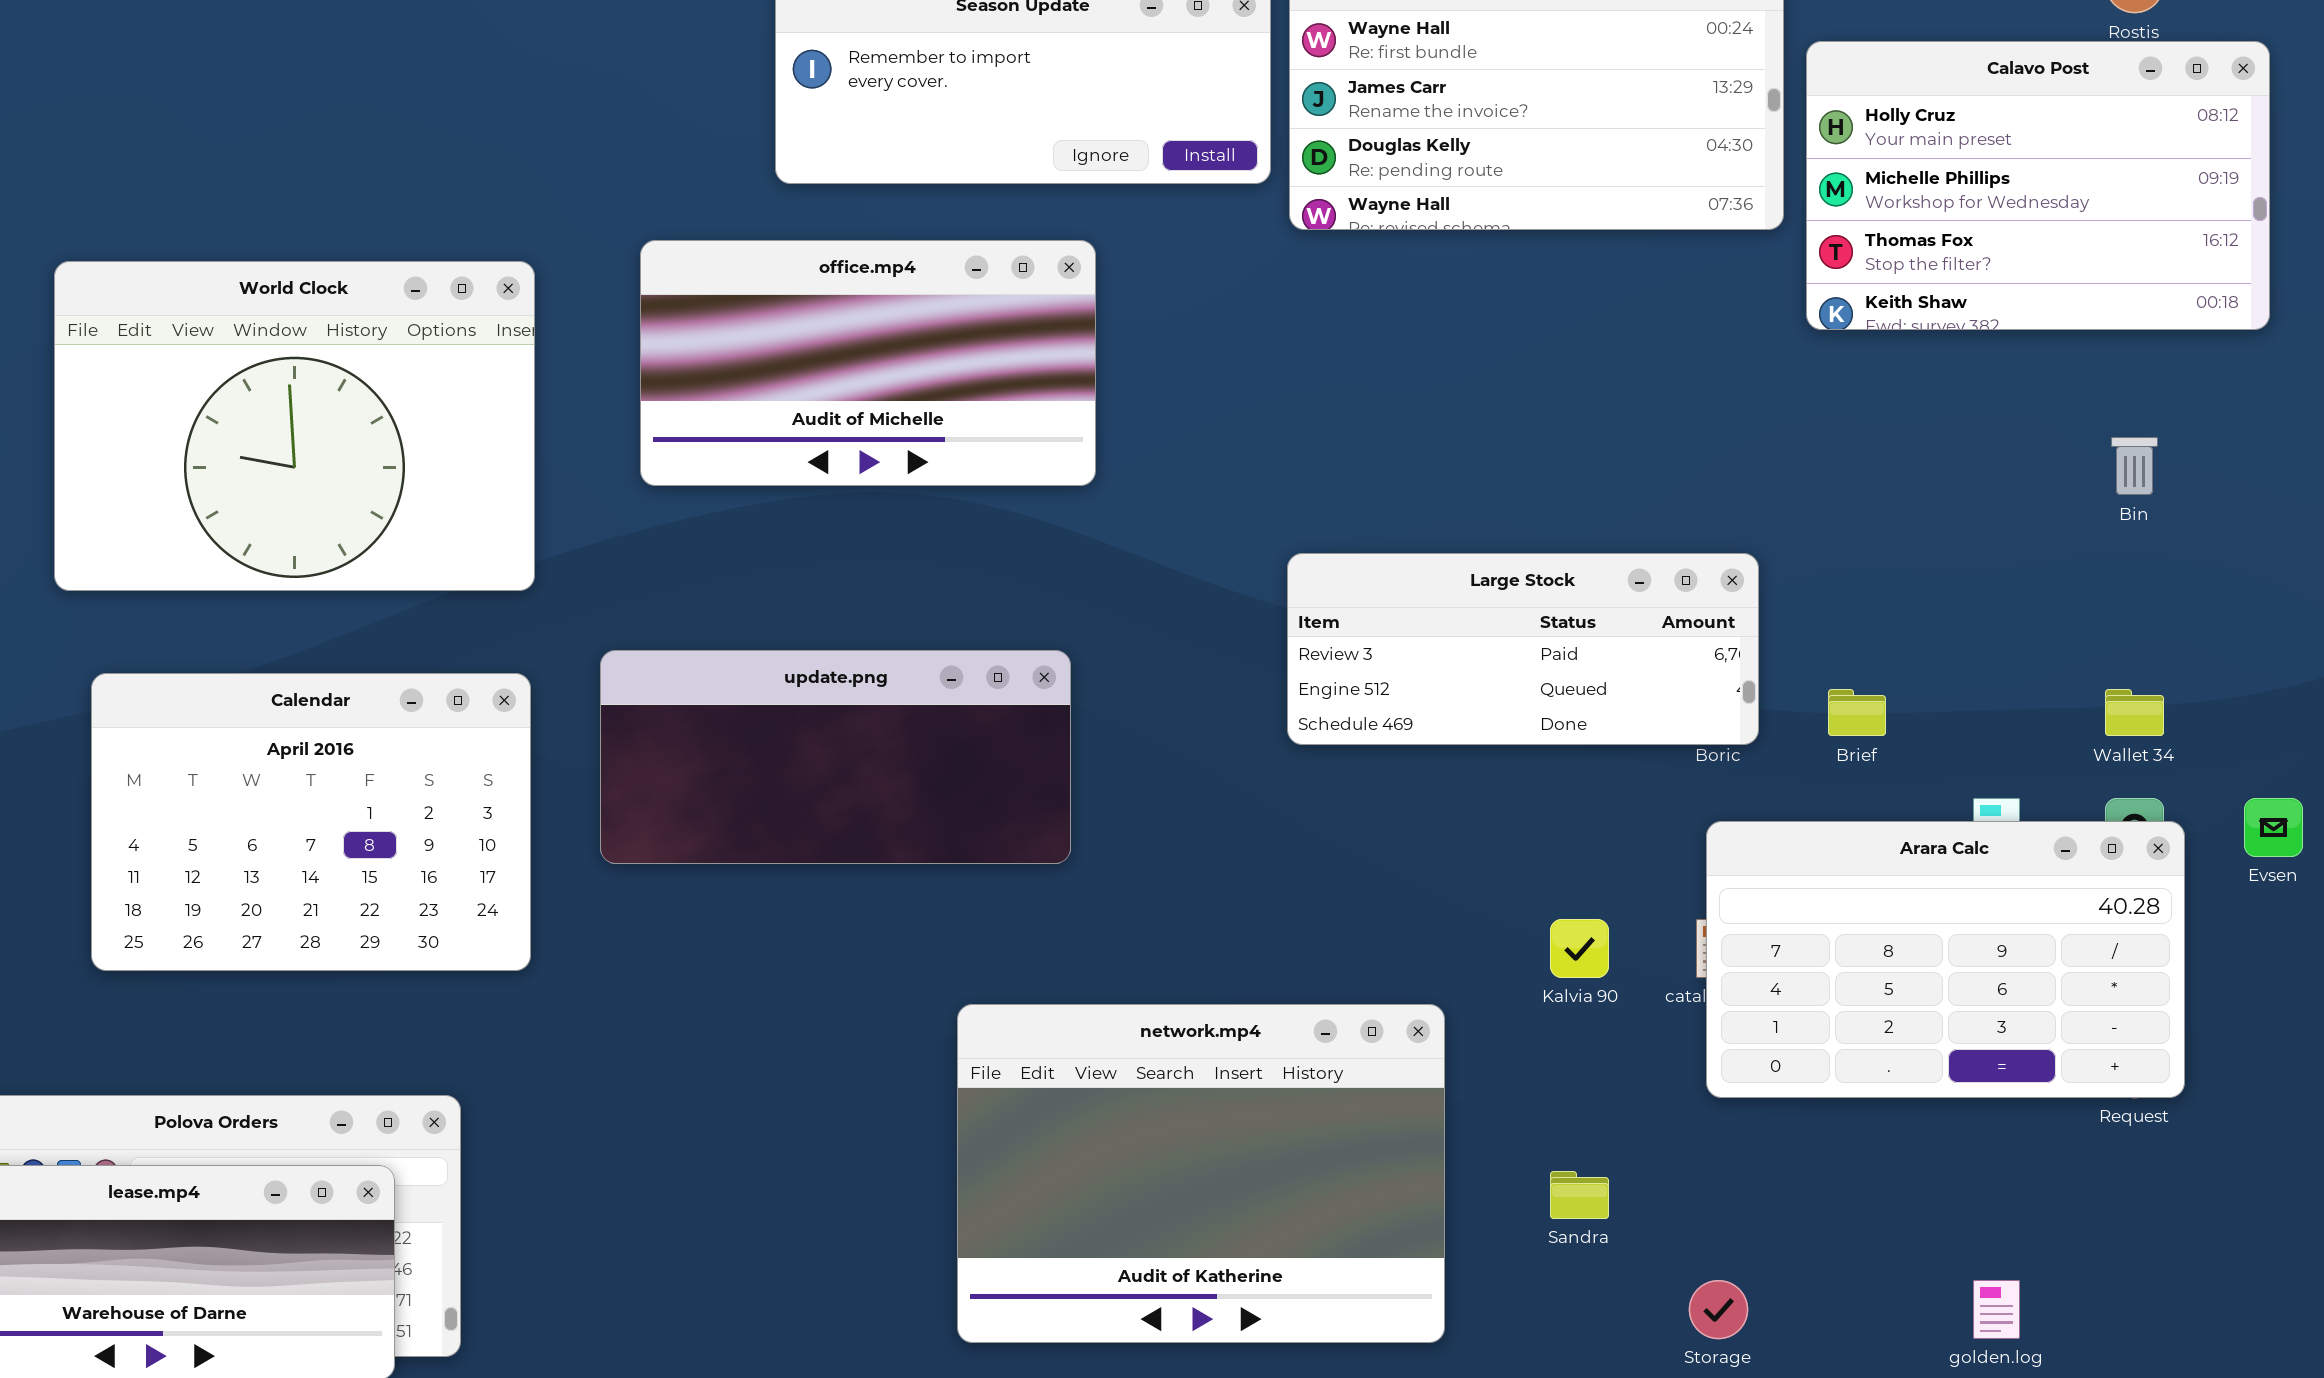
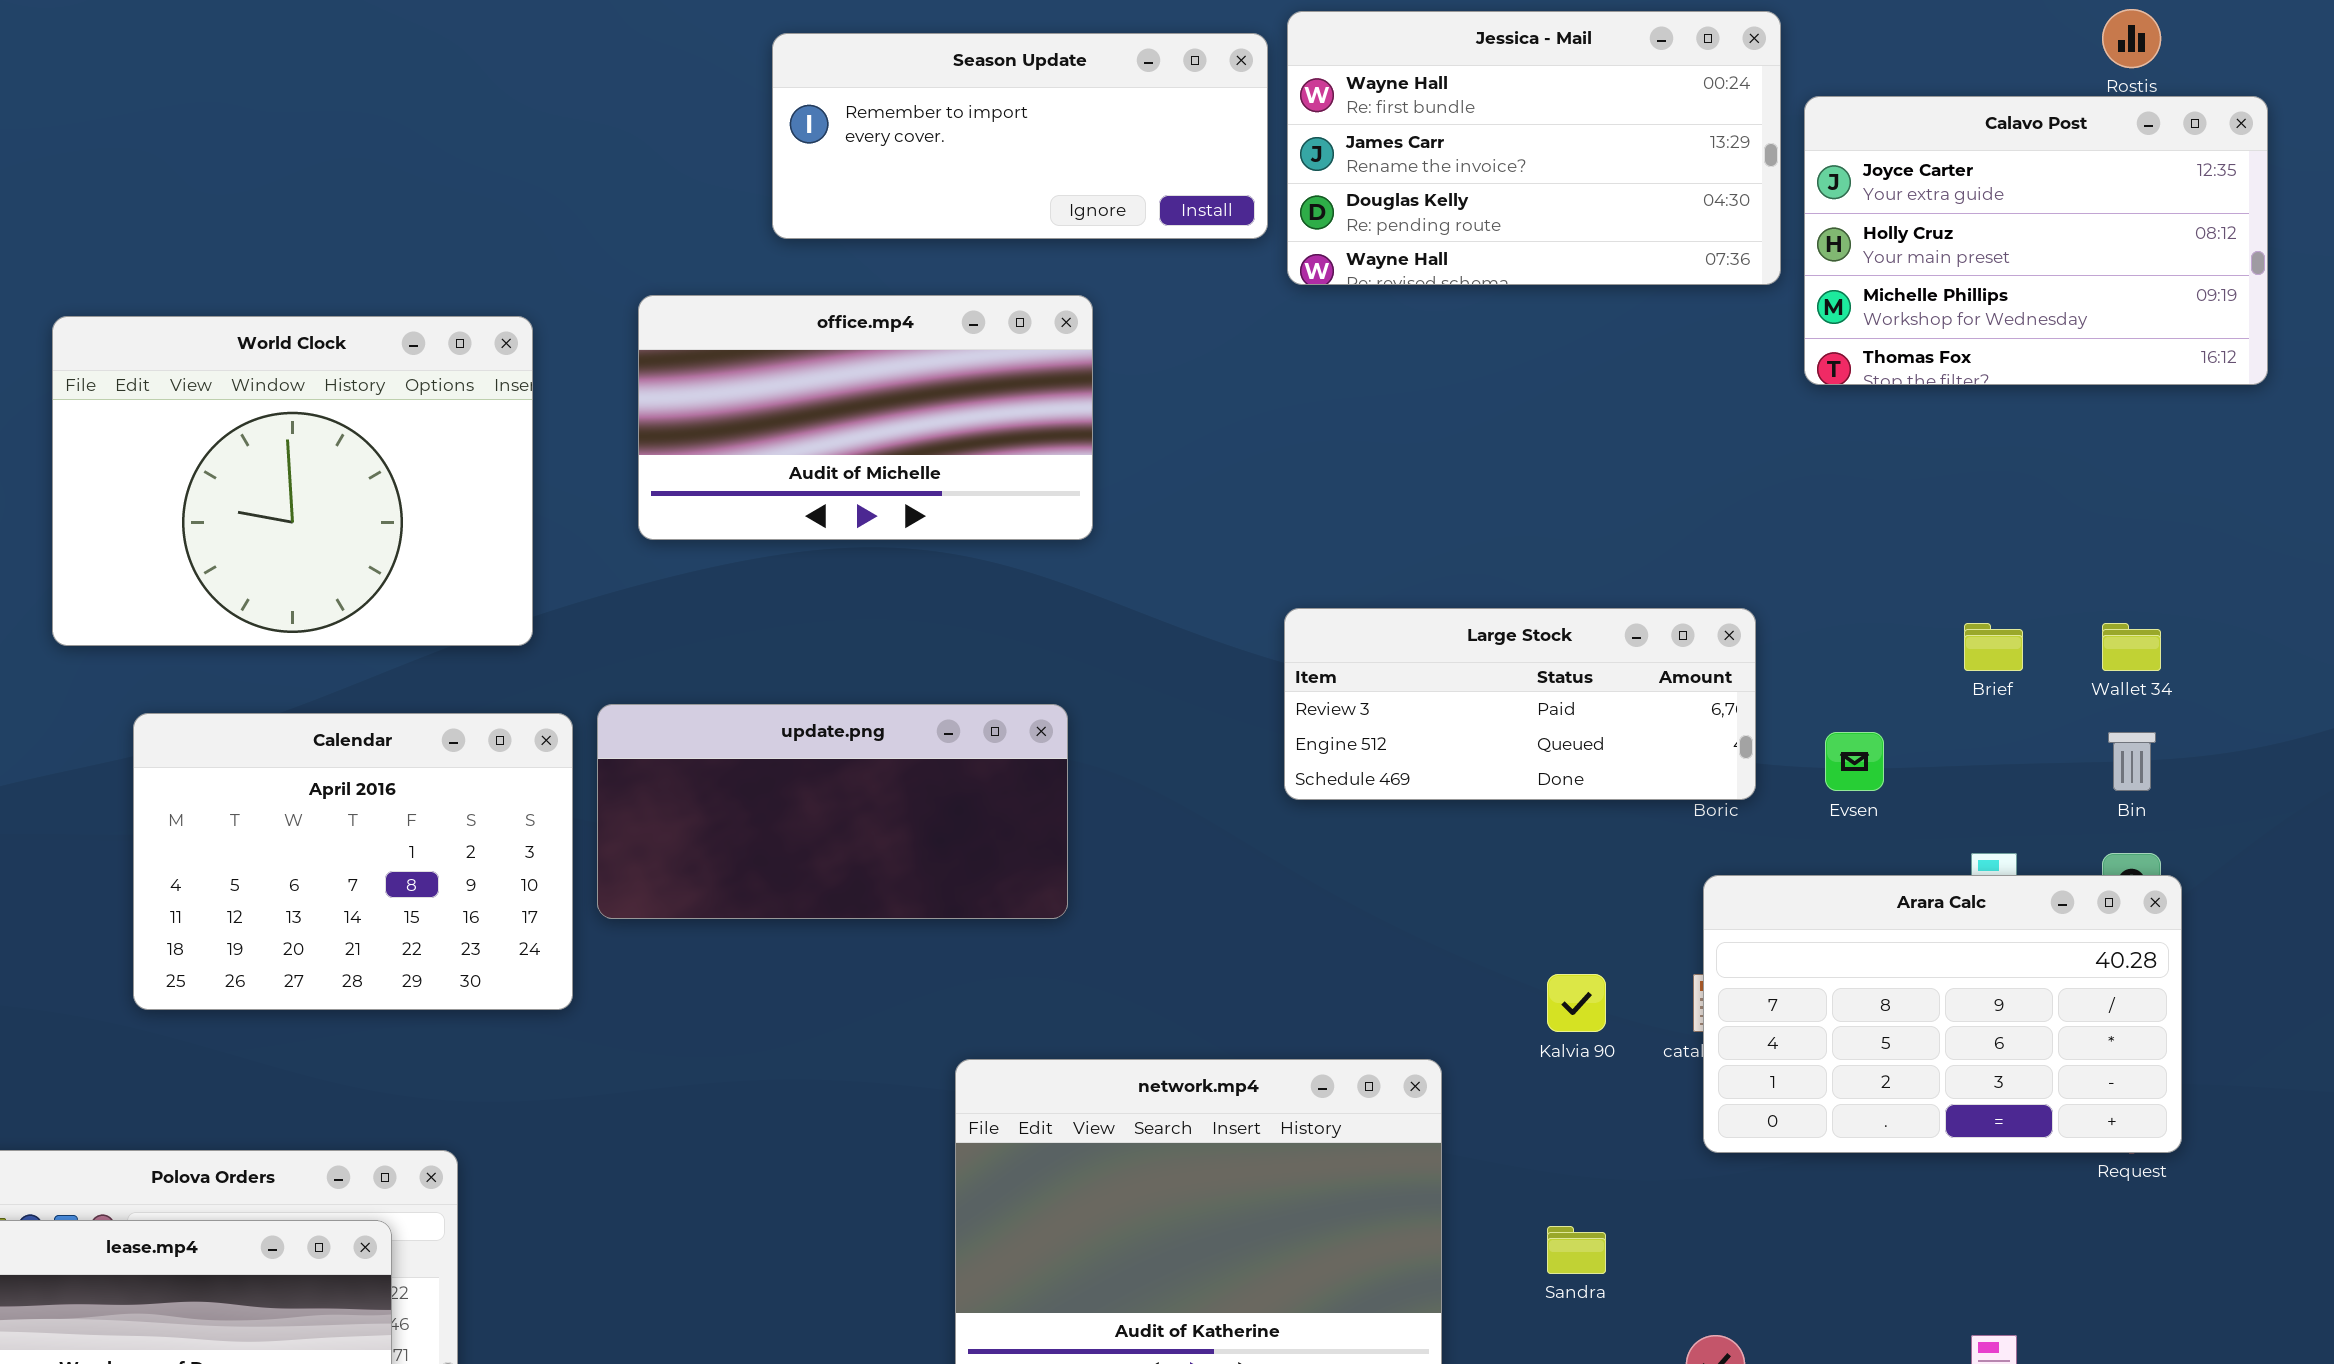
Calavo Post: [1806,41,2270,330] -> [1804,96,2268,385], scrolled up 1 row
Bin: [2111,437,2158,495] -> [2108,732,2156,791], moved
Calendar: [91,673,531,971] -> [133,713,573,1010], moved
Brief: [1828,689,1886,736] -> [1964,623,2023,671], moved
Wallet 34: [2105,689,2164,736] -> [2102,623,2161,671], moved
Evsen: [2244,798,2303,857] -> [1825,732,1884,791], moved

